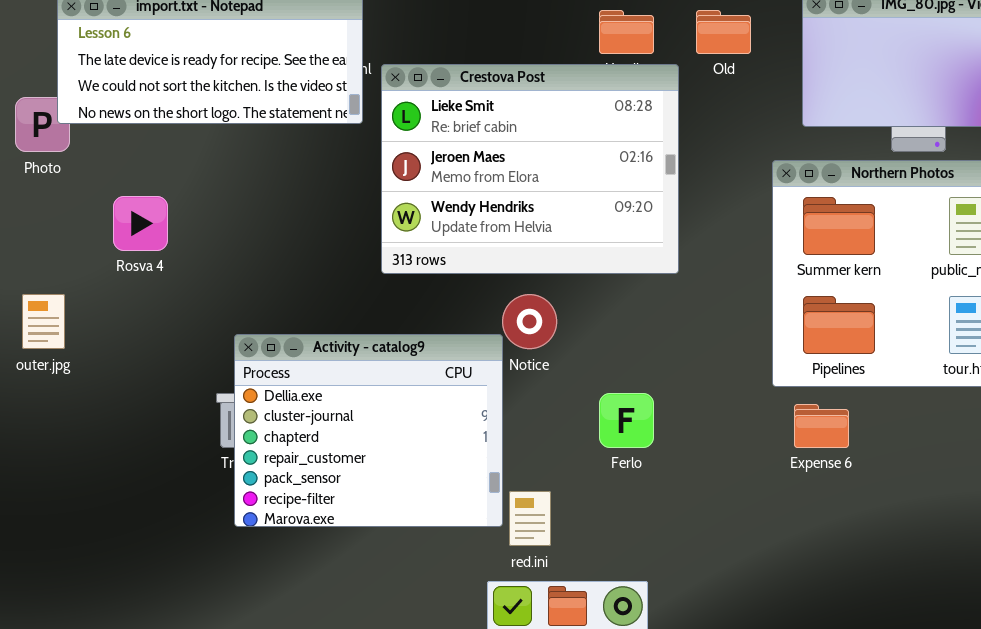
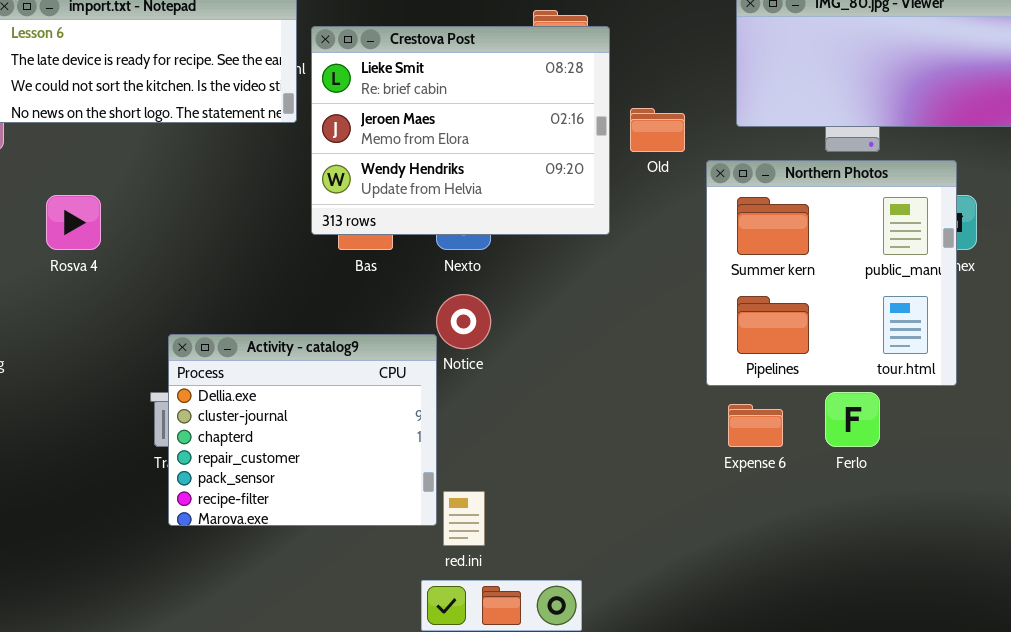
Old: [696,10,751,54] -> [630,108,685,152], moved
Crestova Post: [381,64,679,274] -> [311,26,610,235], moved
Ferlo: [599,393,654,448] -> [825,392,880,447], moved

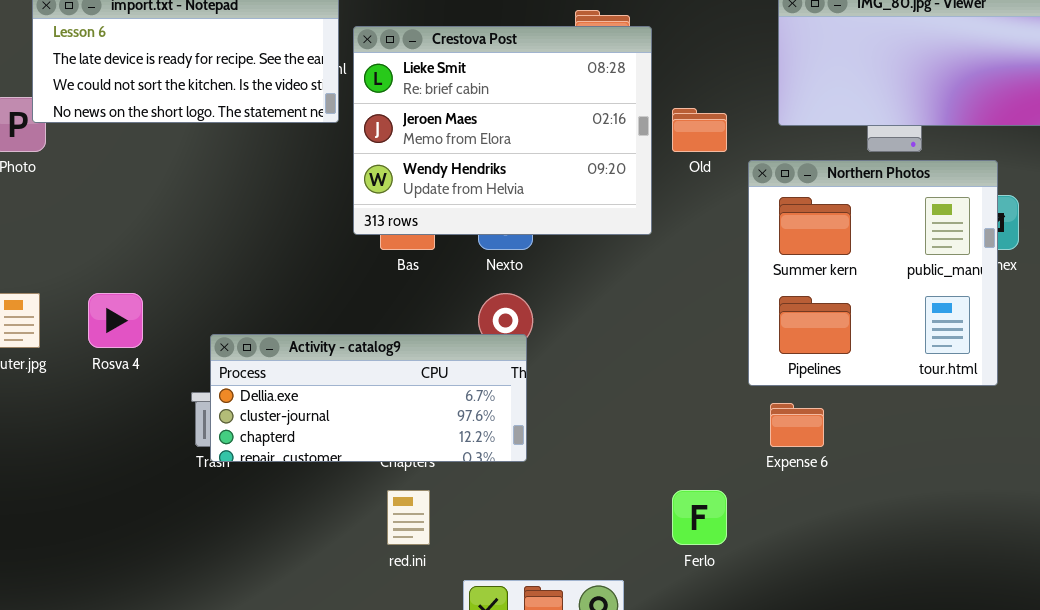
Rosva 4: [46,195,101,250] -> [88,293,143,348], moved
Activity - catalog9: [168,334,437,526] -> [210,334,527,462], resized
Ferlo: [825,392,880,447] -> [672,490,727,545], moved
red.ini: [443,491,485,546] -> [387,490,430,545], moved

